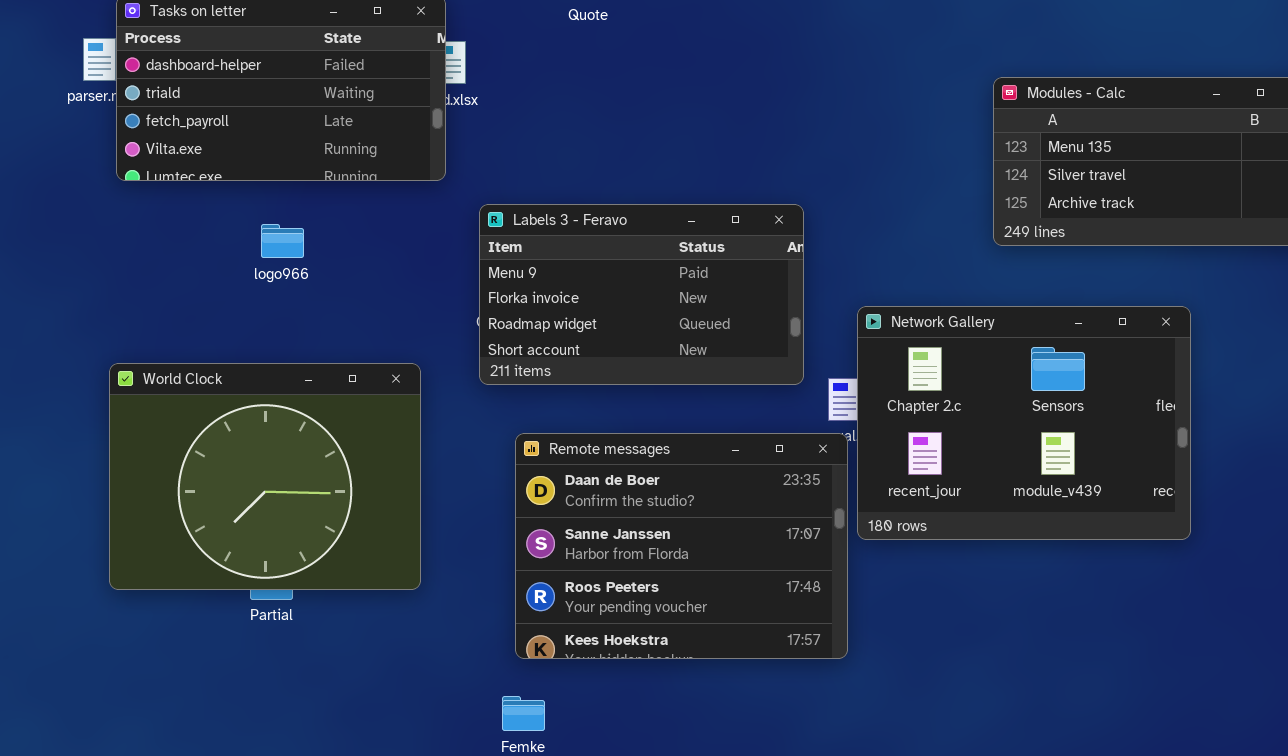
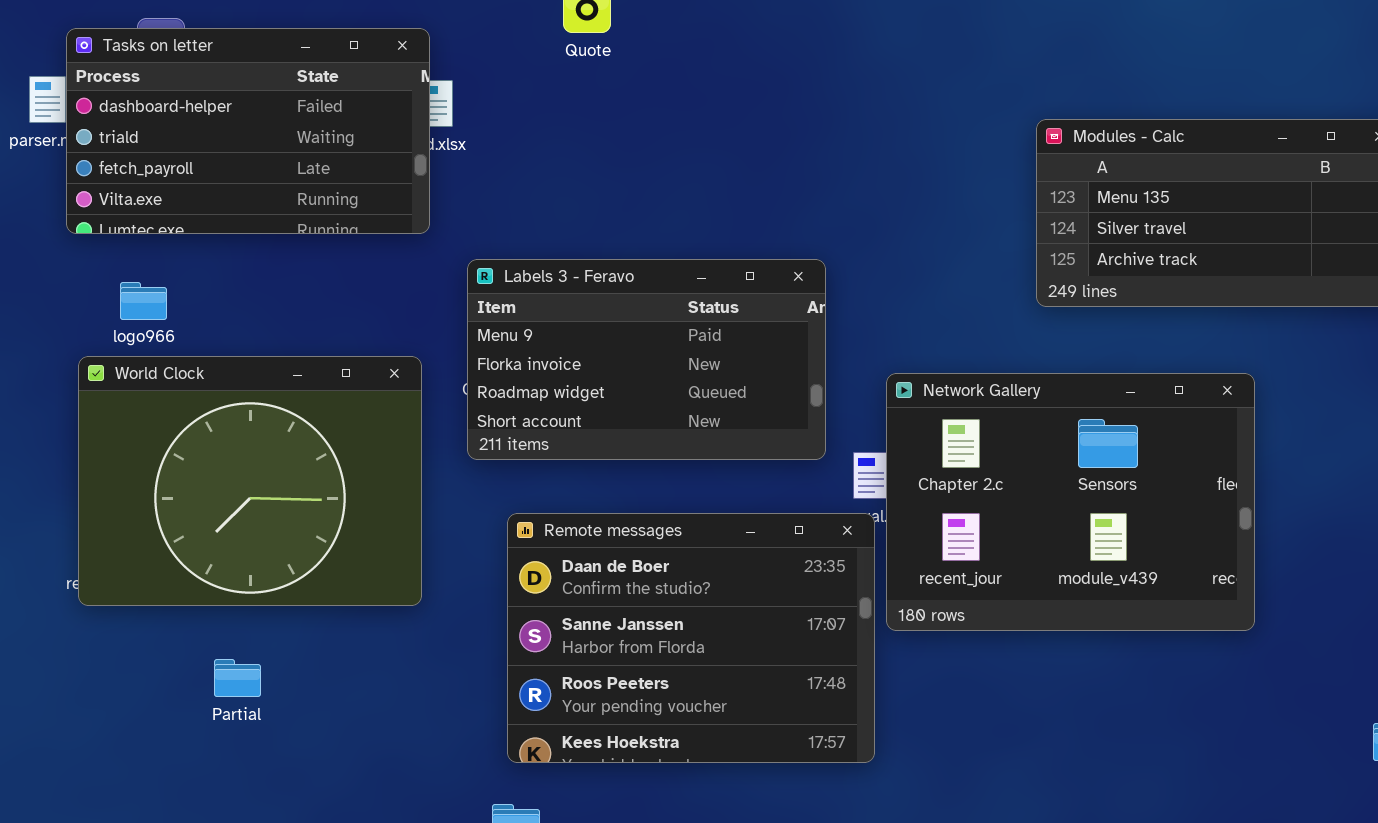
logo966: [261,224,304,258] -> [120,282,167,320], moved
World Clock: [109,363,421,590] -> [78,356,422,606], moved

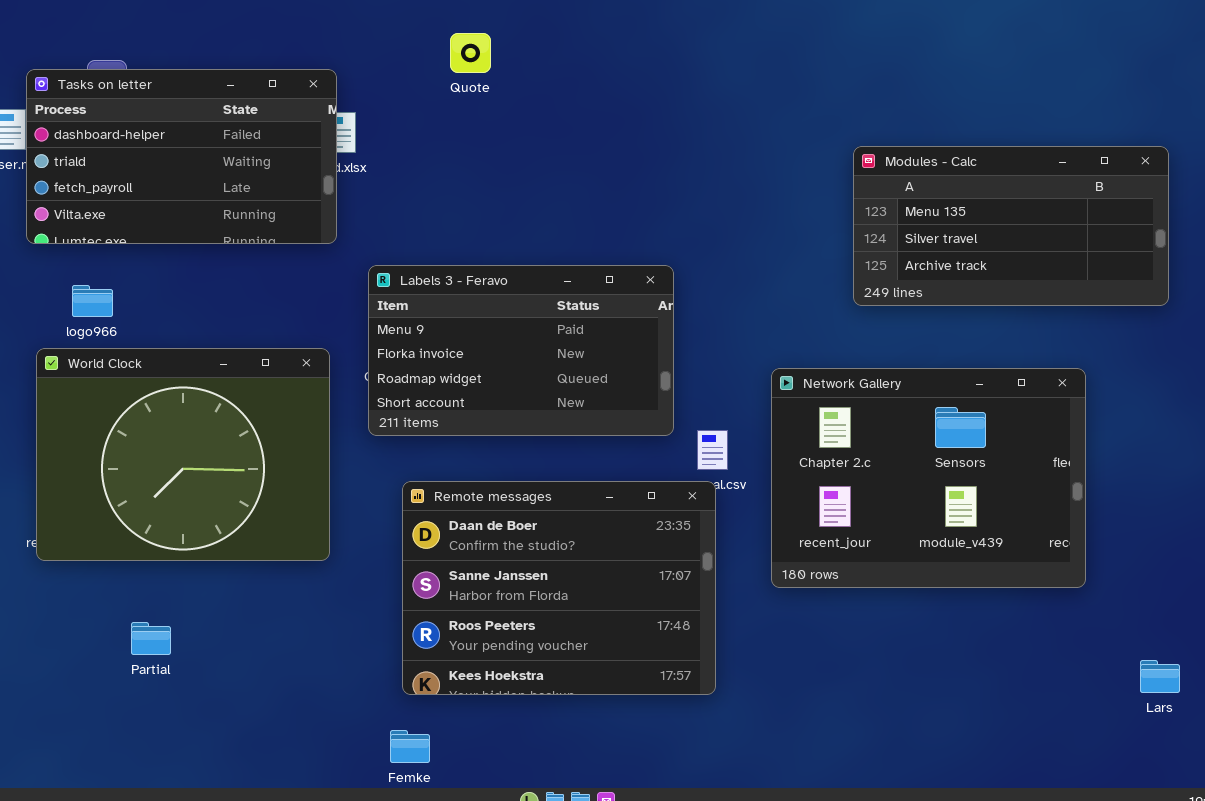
Network Gallery: [886,373,1255,631] -> [771,368,1086,588], moved
Partial: [214,659,261,697] -> [131,622,171,655], moved

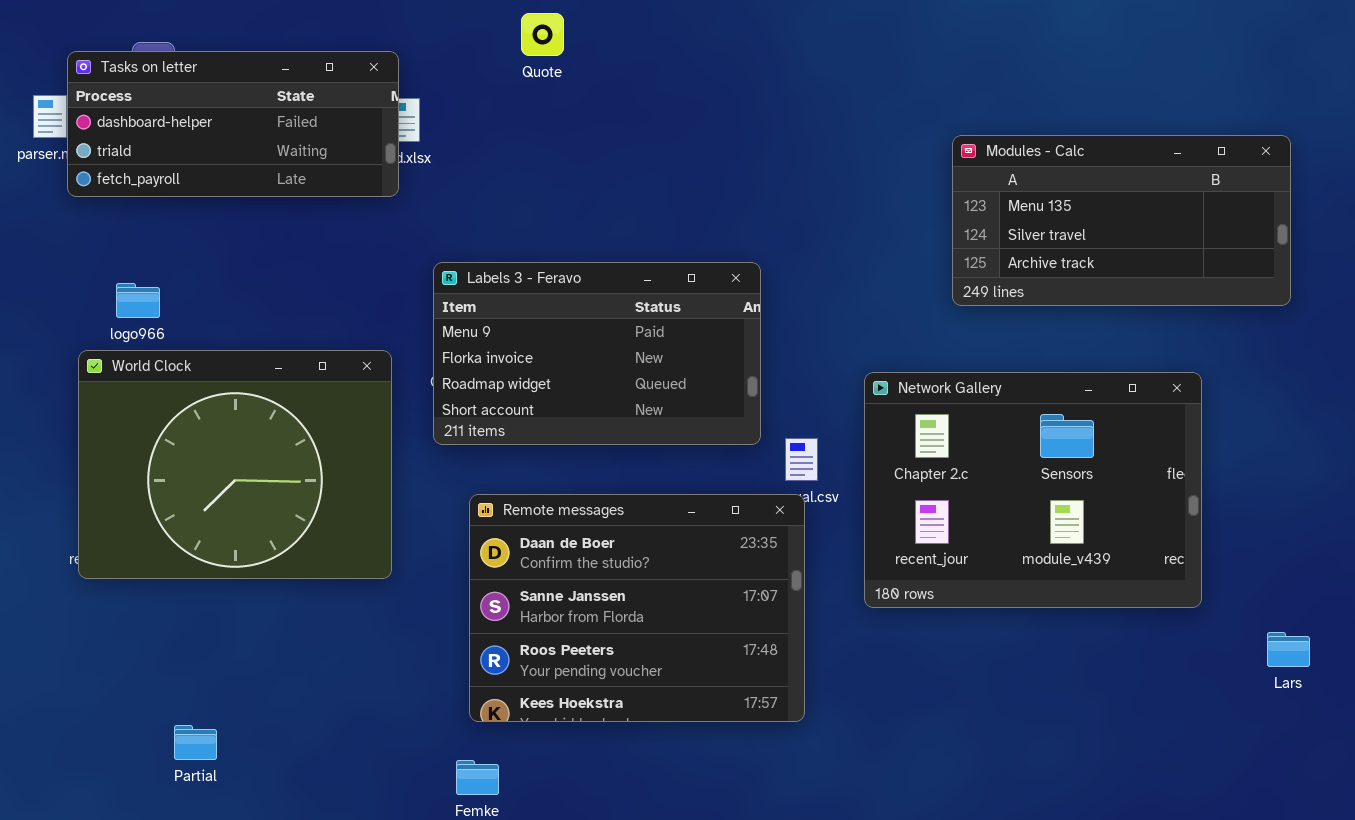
Tasks on letter: [26,69,337,244] -> [67,51,399,197], resized
Partial: [131,622,171,655] -> [174,725,217,760], moved
Lars: [1140,660,1180,693] -> [1267,632,1310,667], moved

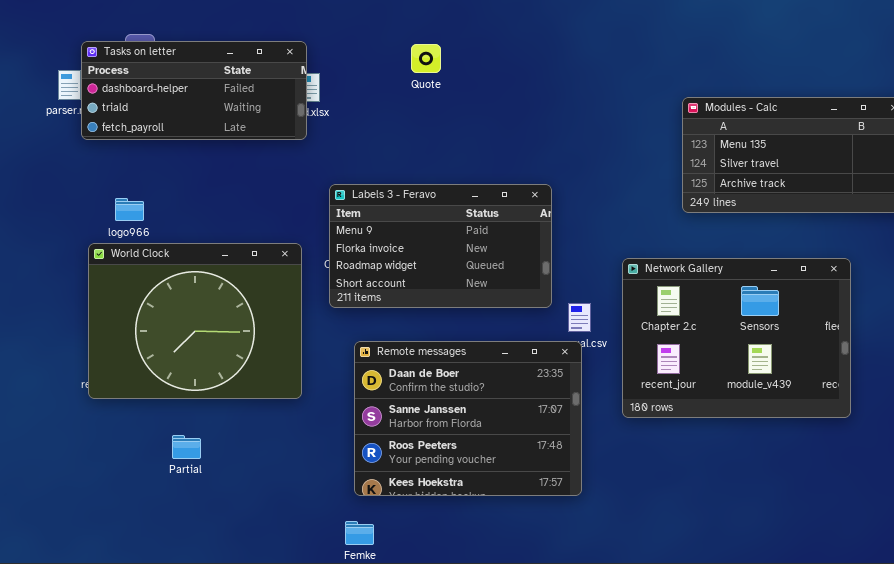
Quote: [521,13,564,56] -> [411,44,441,73], moved
Partial: [174,725,217,760] -> [172,435,201,459], moved

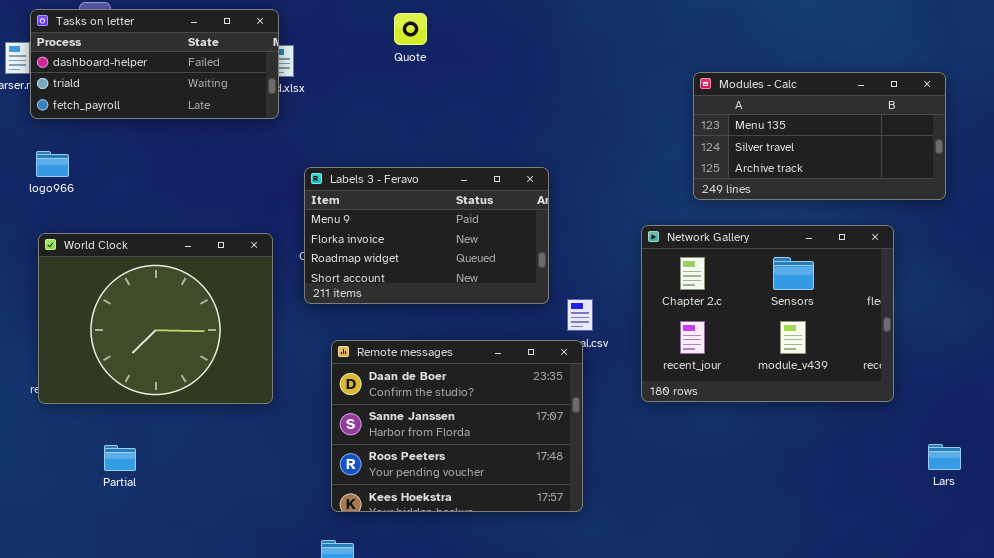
logo966: [115,198,144,221] -> [36,151,69,177], moved
Network Gallery: [622,258,851,418] -> [641,225,894,402], moved
Partial: [172,435,201,459] -> [104,445,136,471], moved

